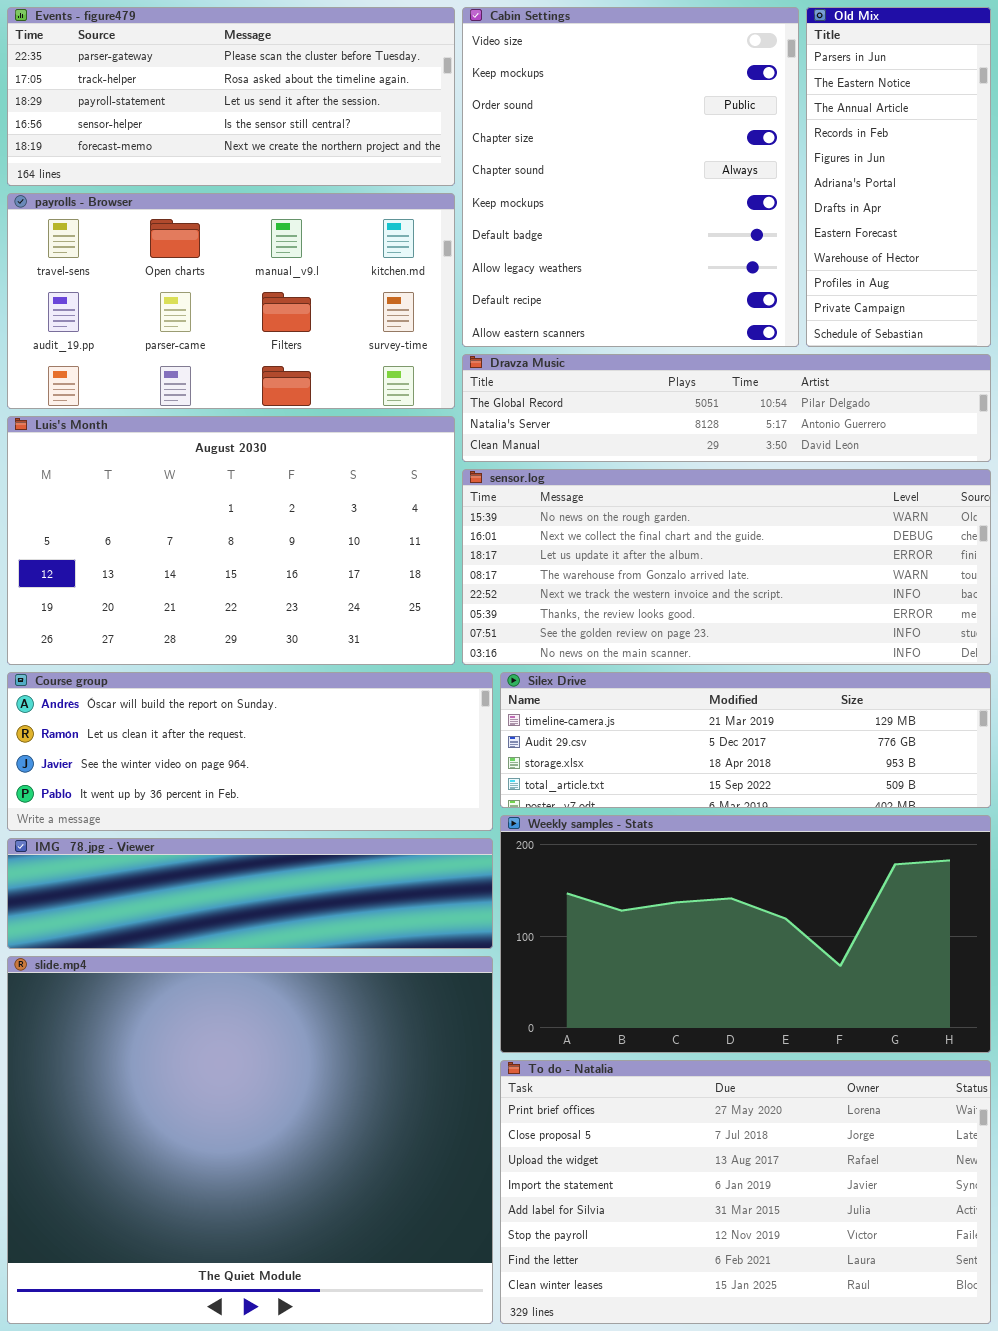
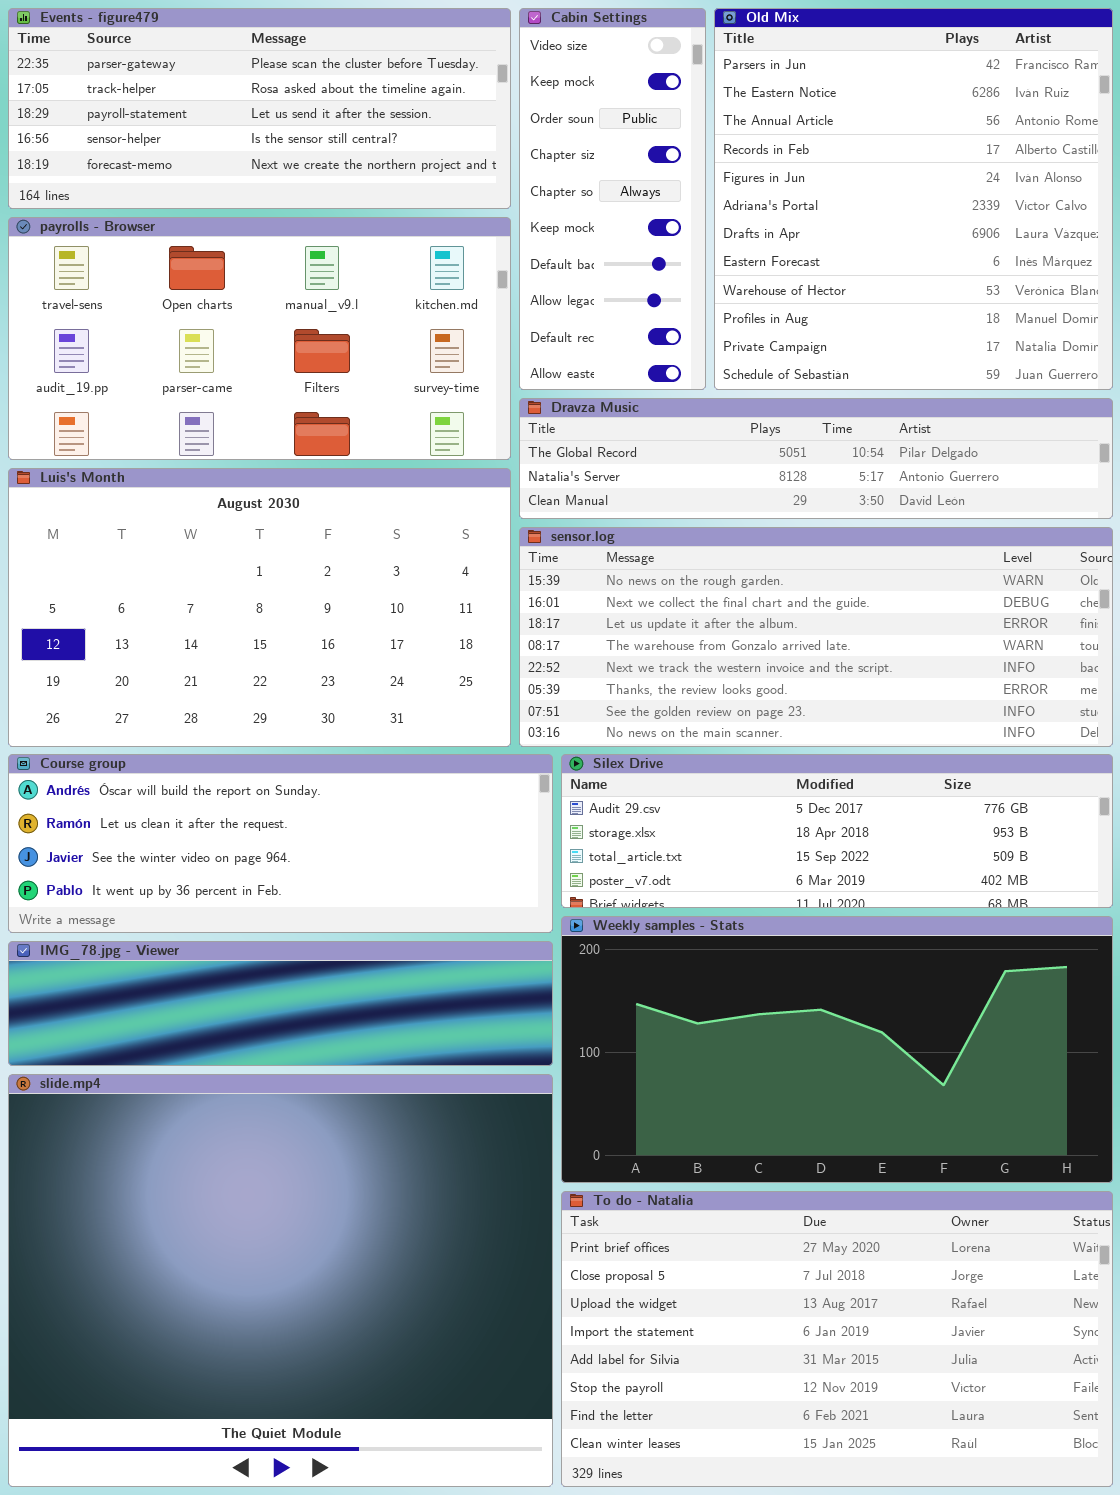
Cabin Settings: [462,7,799,347] -> [519,8,706,390], resized
Old Mix: [806,7,991,347] -> [714,8,1113,390], resized
Silex Drive: [500,672,991,808] -> [561,754,1113,908], scrolled down 1 row

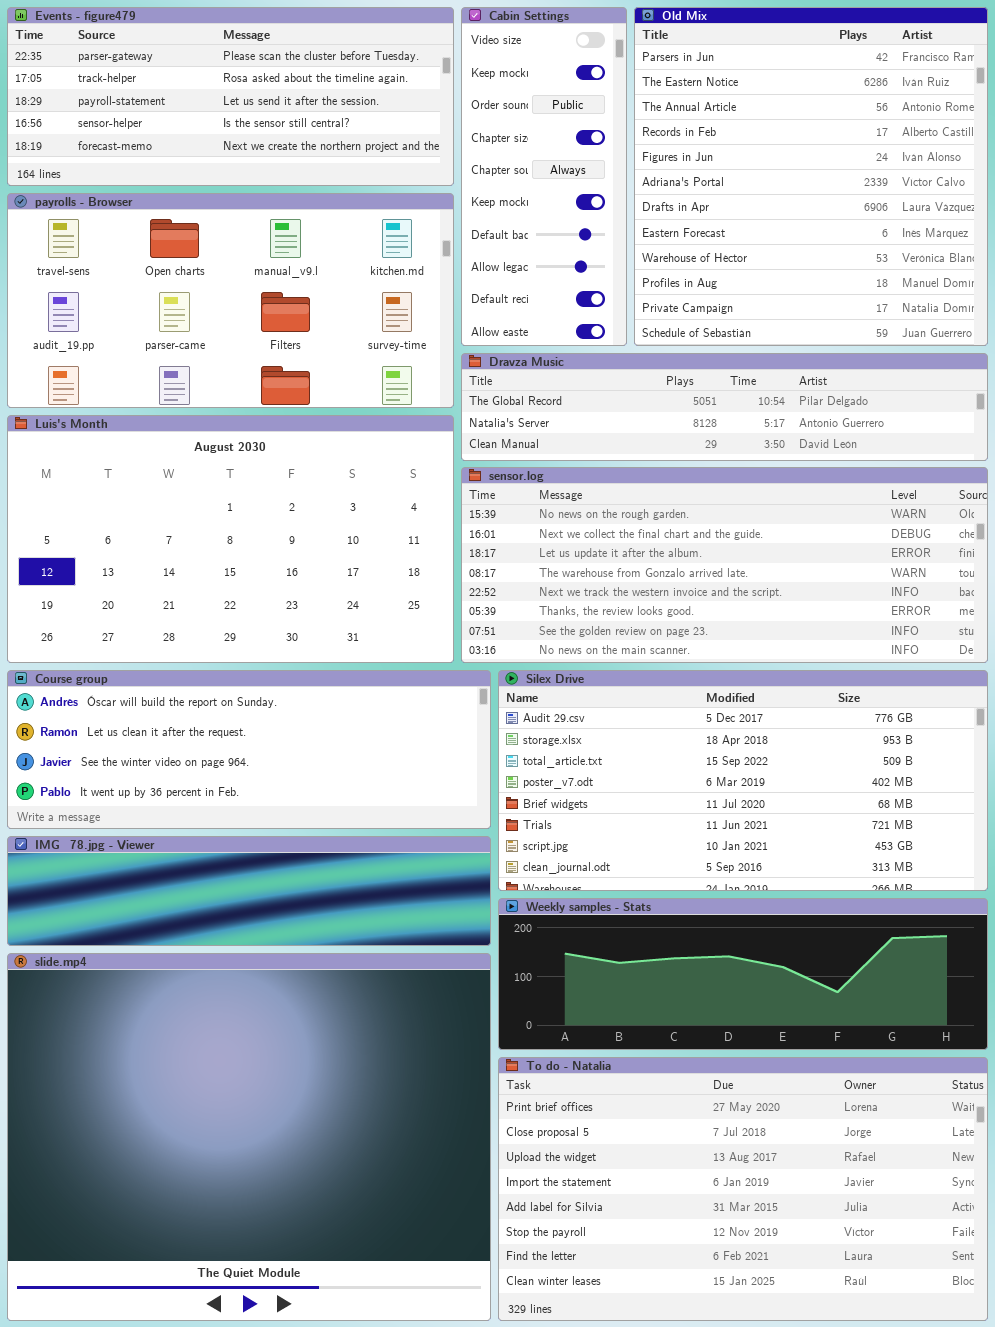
Silex Drive: [561,754,1113,908] -> [498,670,988,891], resized
Weekly samples - Stats: [561,916,1113,1183] -> [498,898,988,1050], resized

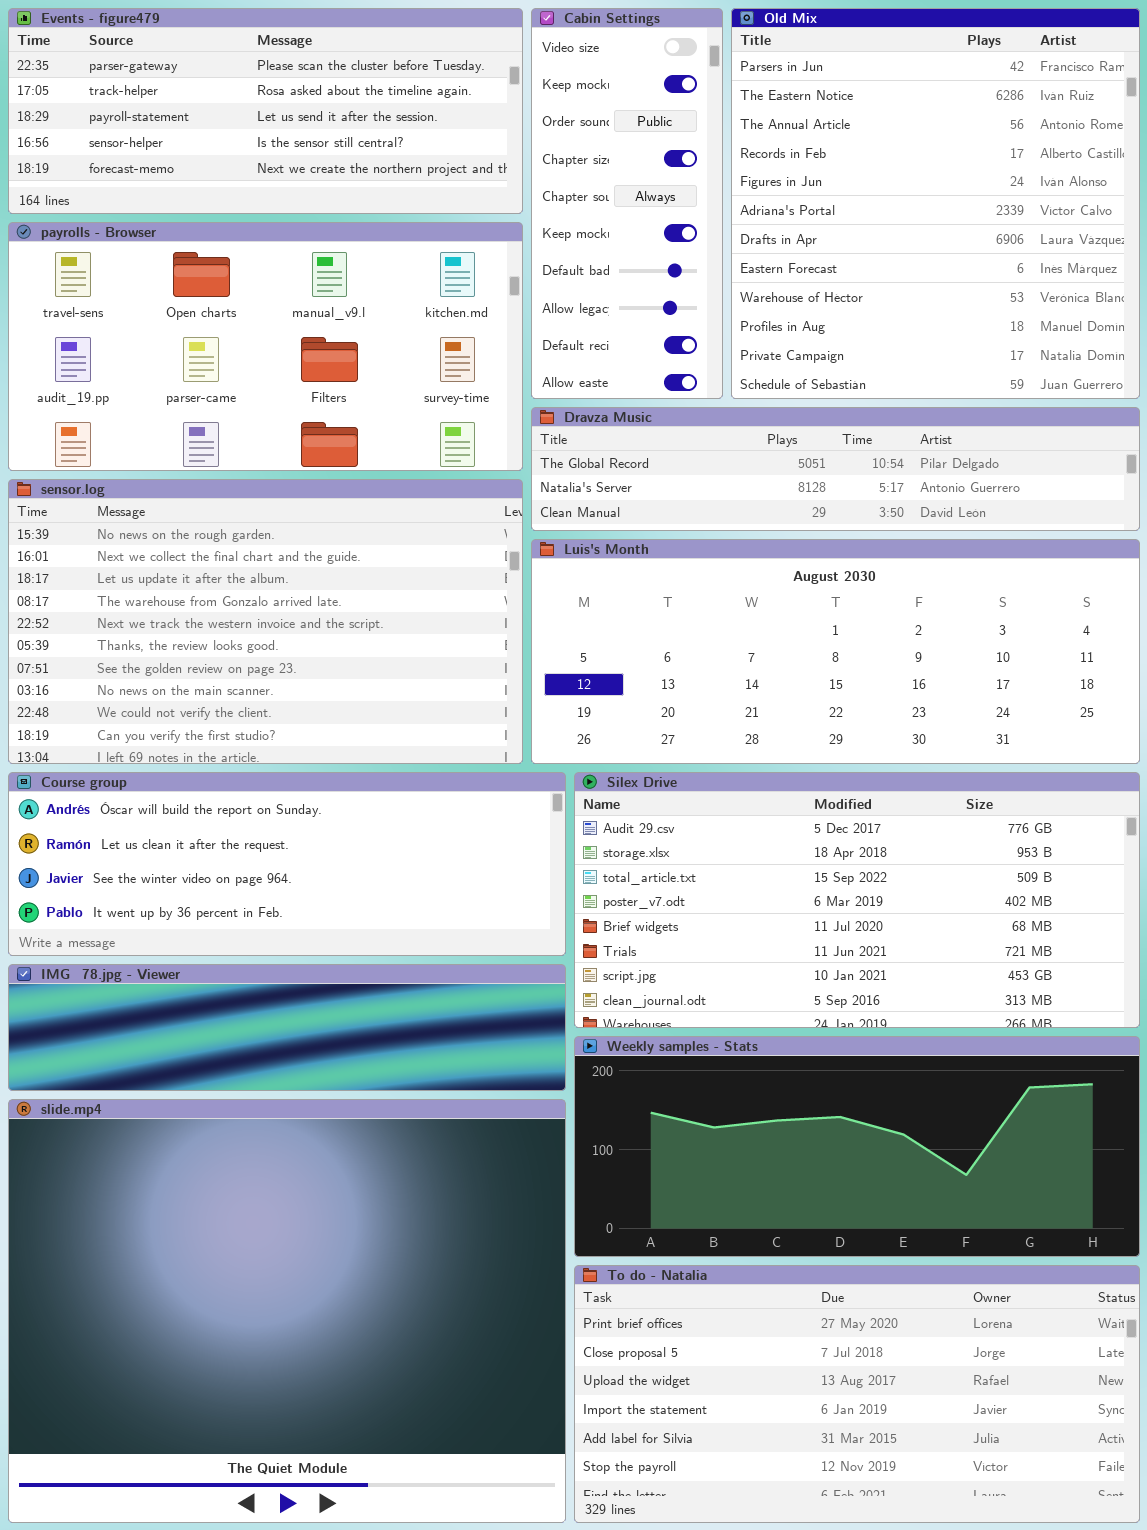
Luis's Month: [7,415,454,663] -> [531,539,1140,764], moved, resized
sensor.log: [461,467,988,663] -> [8,479,523,764], moved, resized
Weekly samples - Stats: [498,898,988,1050] -> [574,1036,1140,1257], resized
To do - Natalia: [498,1057,988,1321] -> [574,1265,1140,1523], resized

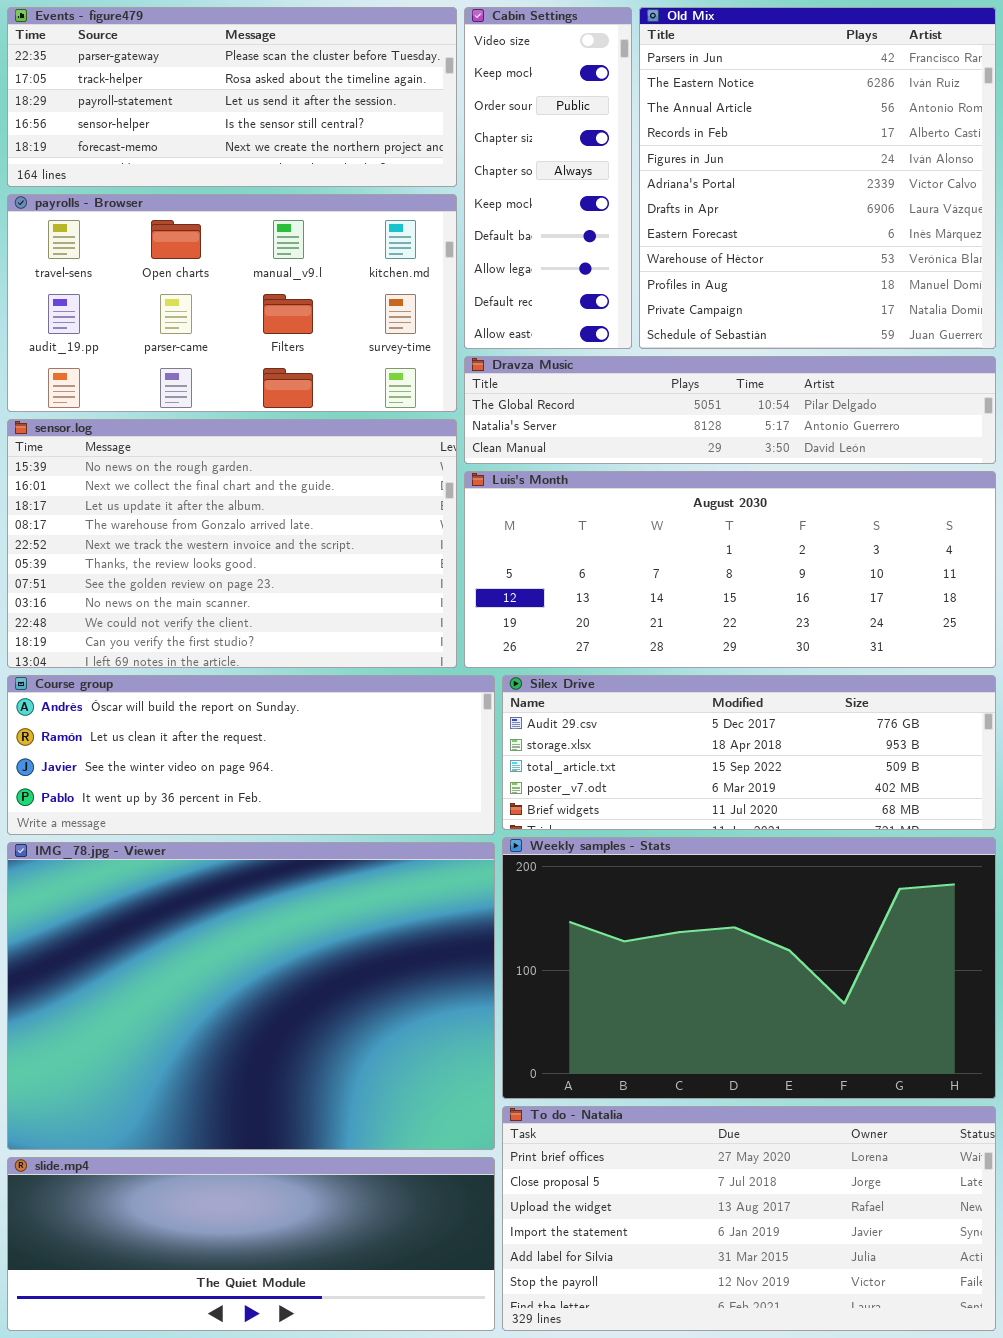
Silex Drive: [574,772,1140,1028] -> [502,675,996,830], resized
IMG_78.jpg - Viewer: [8,964,566,1091] -> [7,842,495,1150], resized
Weekly samples - Stats: [574,1036,1140,1257] -> [502,837,996,1099], resized
slide.mp4: [8,1099,566,1523] -> [7,1157,495,1331], resized

